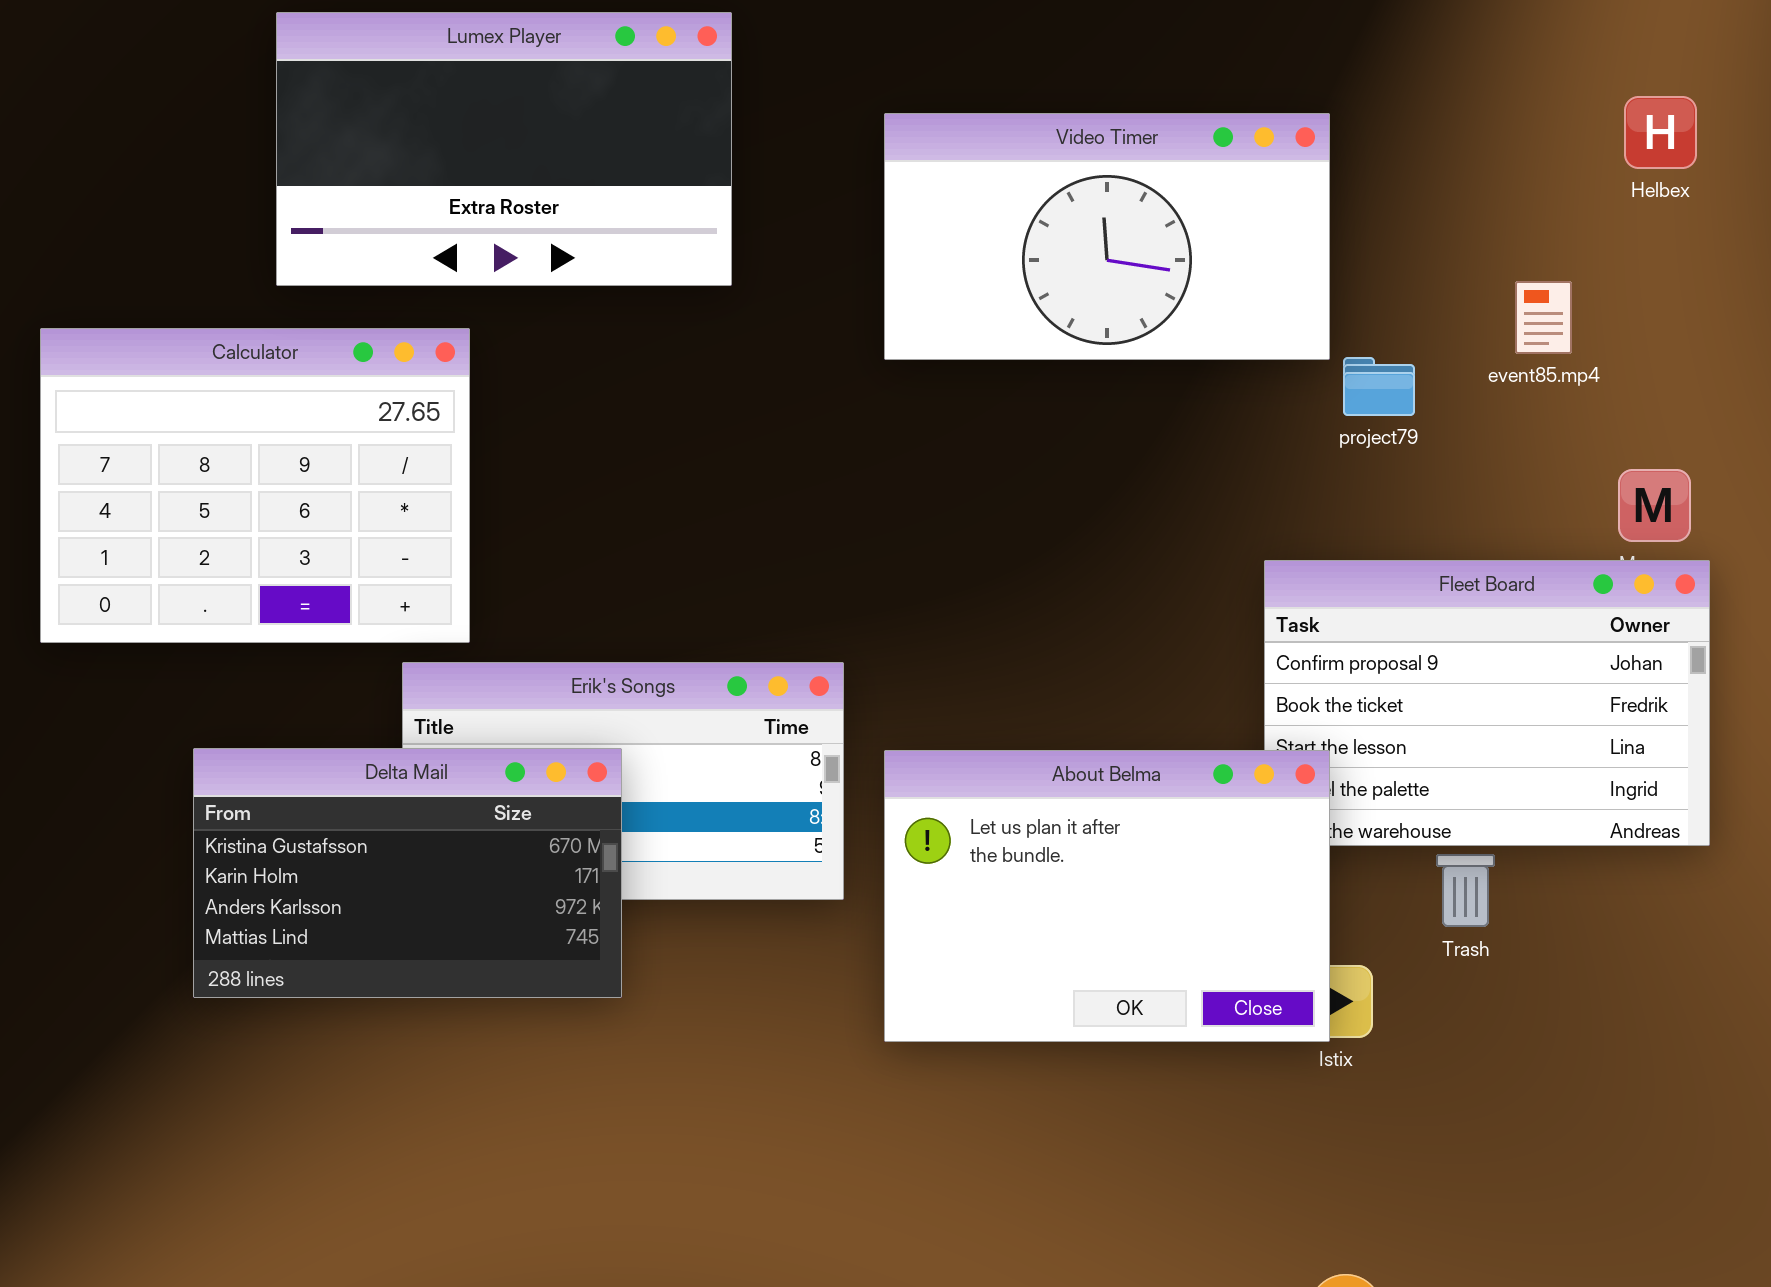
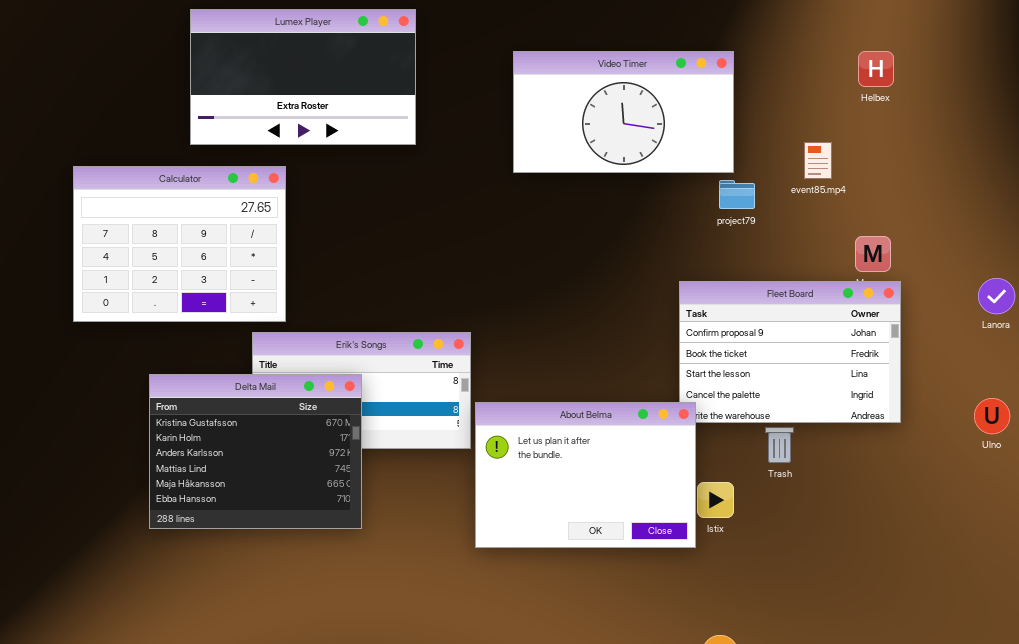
Video Timer: [884,113,1330,360] -> [513,51,734,173], moved
Delta Mail: [193,748,622,998] -> [149,374,362,529], resized
About Belma: [884,750,1330,1042] -> [475,402,696,548], moved

